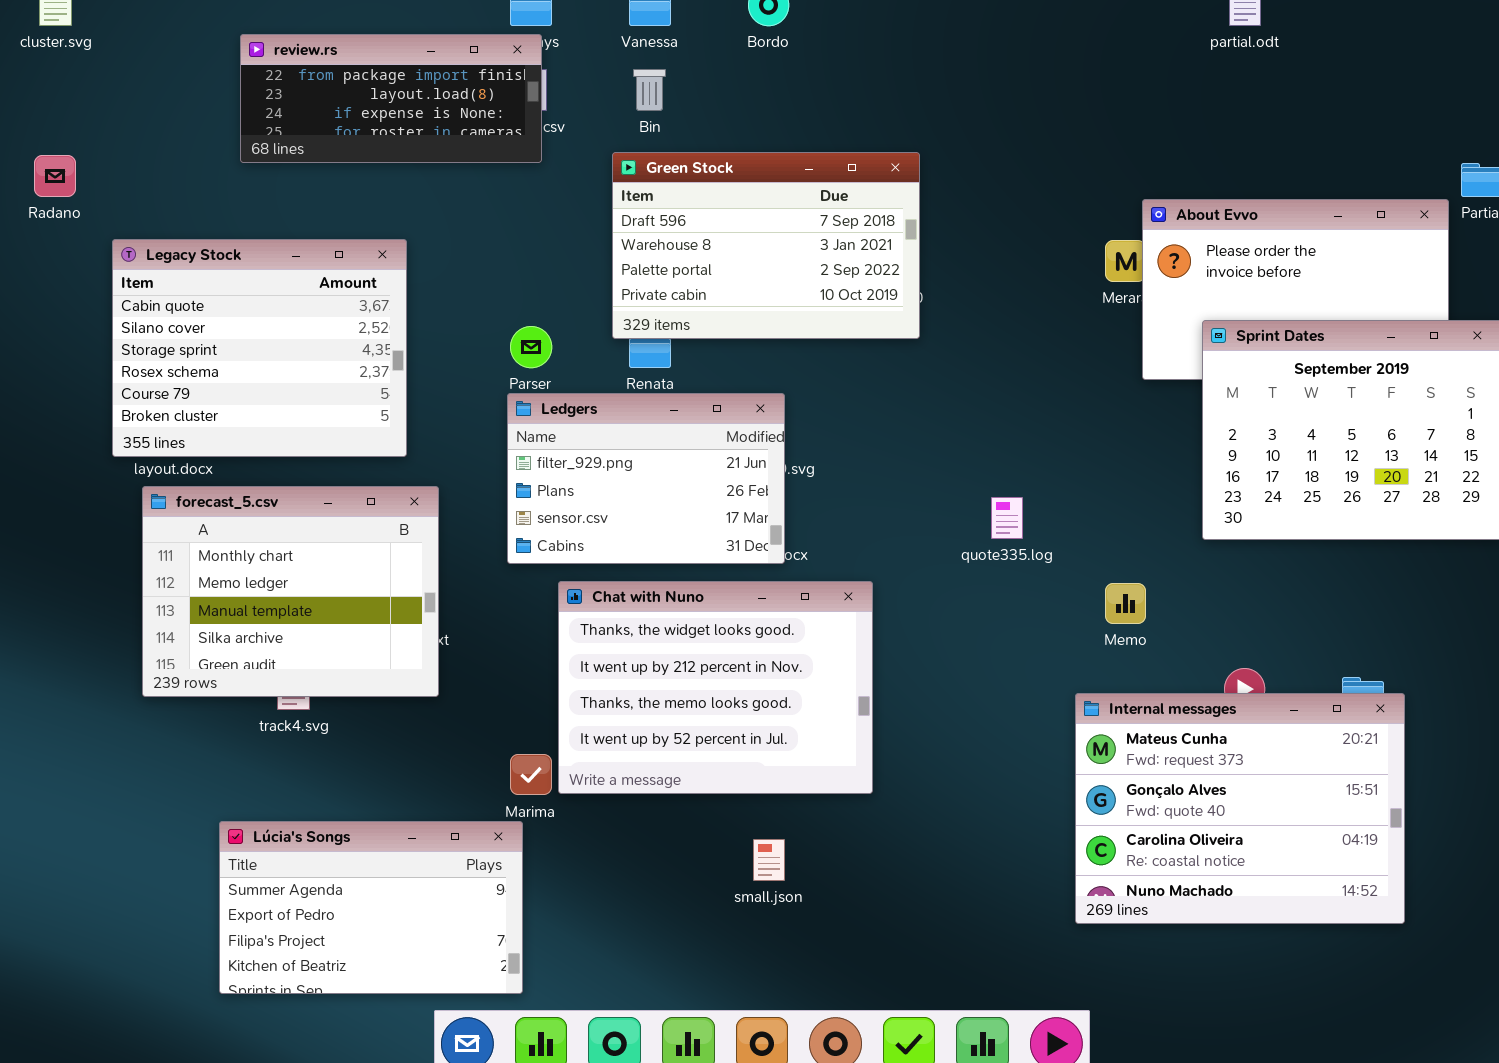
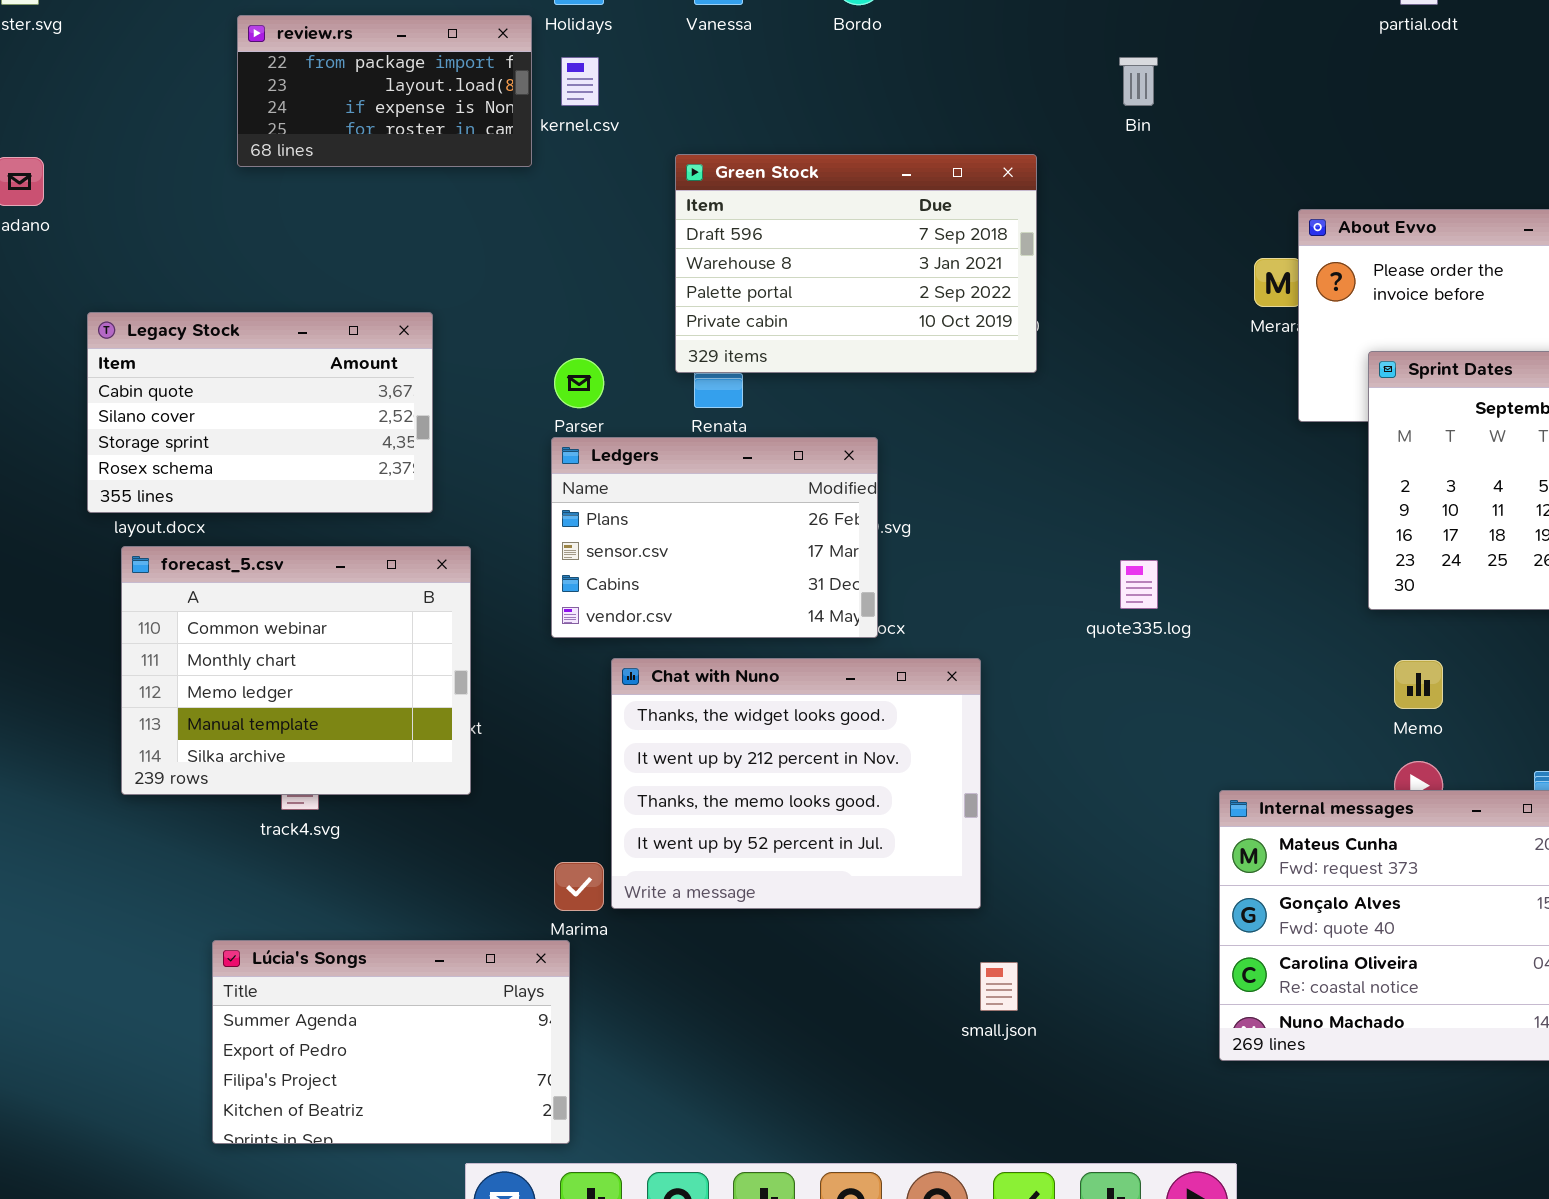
review.rs: [240,34,542,163] -> [237,15,532,167], resized
Bin: [633,69,666,111] -> [1119,57,1158,106], moved
Legacy Stock: [112,239,407,457] -> [87,312,433,513], resized
Ledgers: [507,393,785,564] -> [551,437,878,638], scrolled down 1 row
forecast_5.csv: [142,486,439,697] -> [121,546,471,795], scrolled up 1 row
Memo: [1105,583,1146,624] -> [1394,660,1443,709], moved
small.json: [753,839,785,881] -> [980,962,1018,1011], moved

